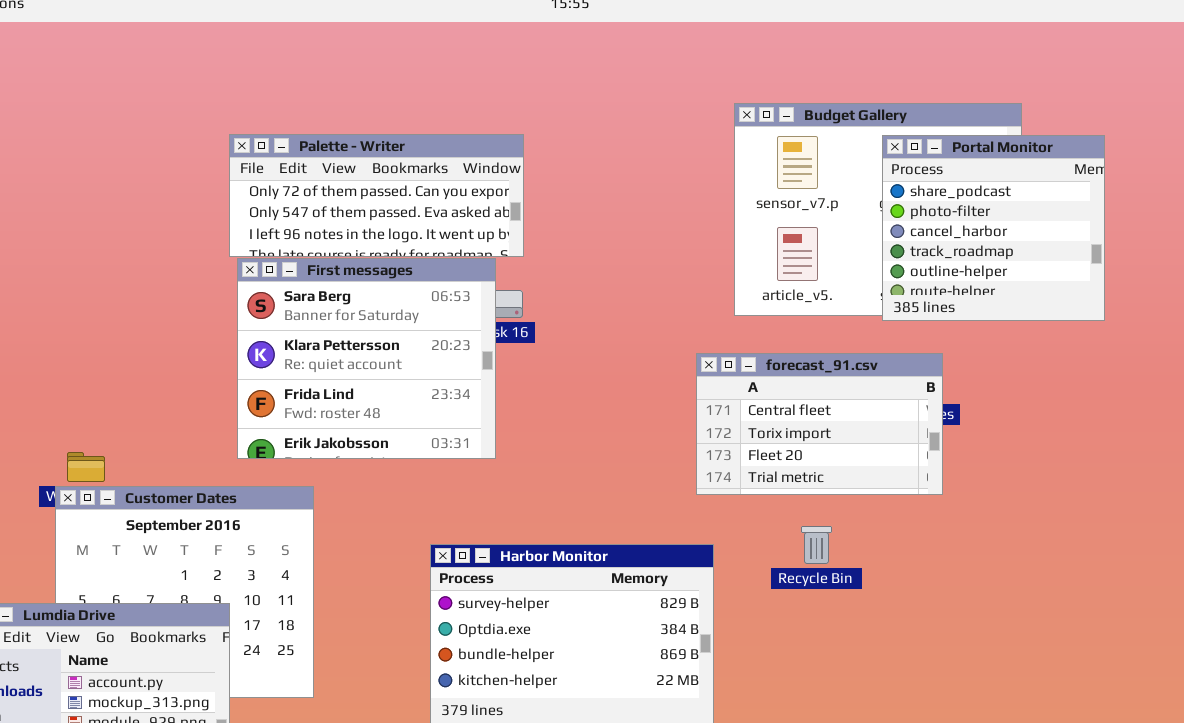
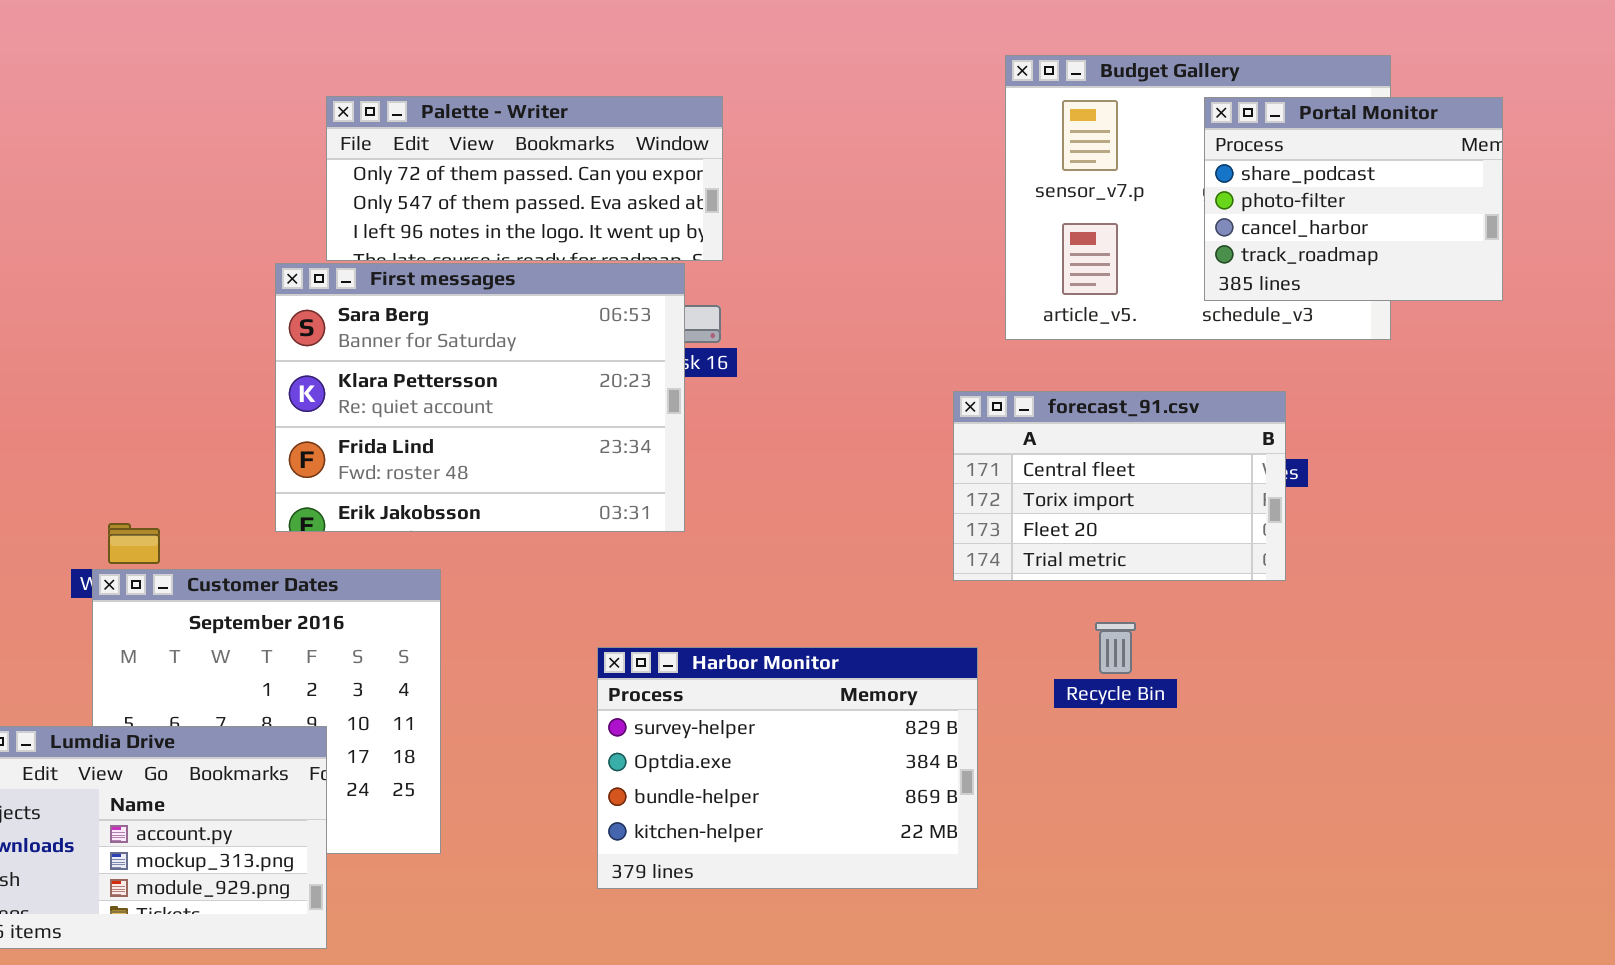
Portal Monitor: [882,135,1105,321] -> [1204,97,1503,301], resized
First messages: [237,258,496,459] -> [275,263,685,532], resized

